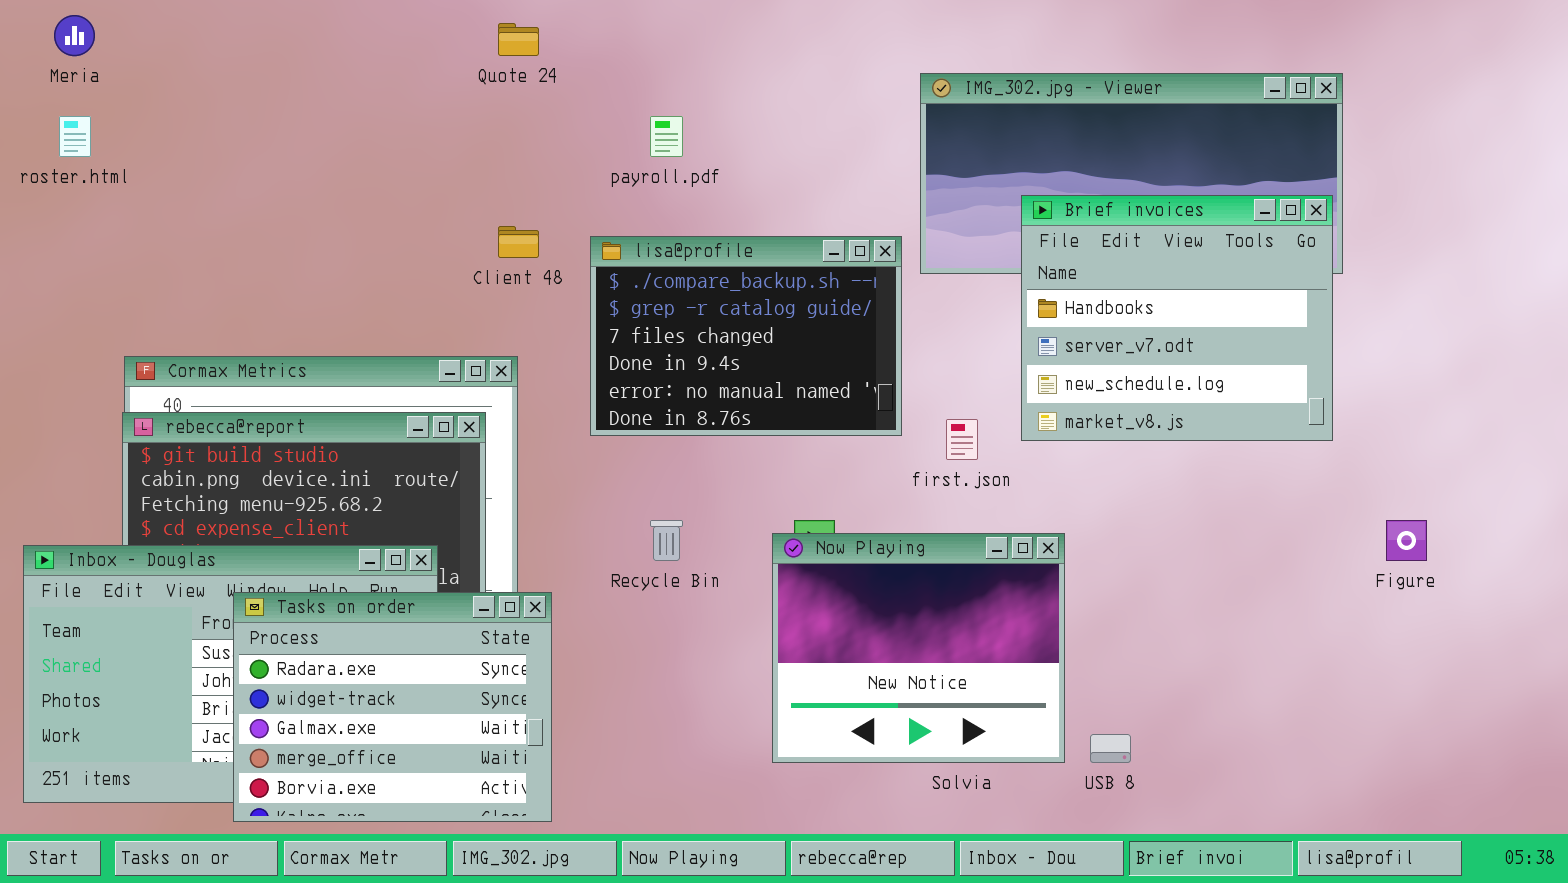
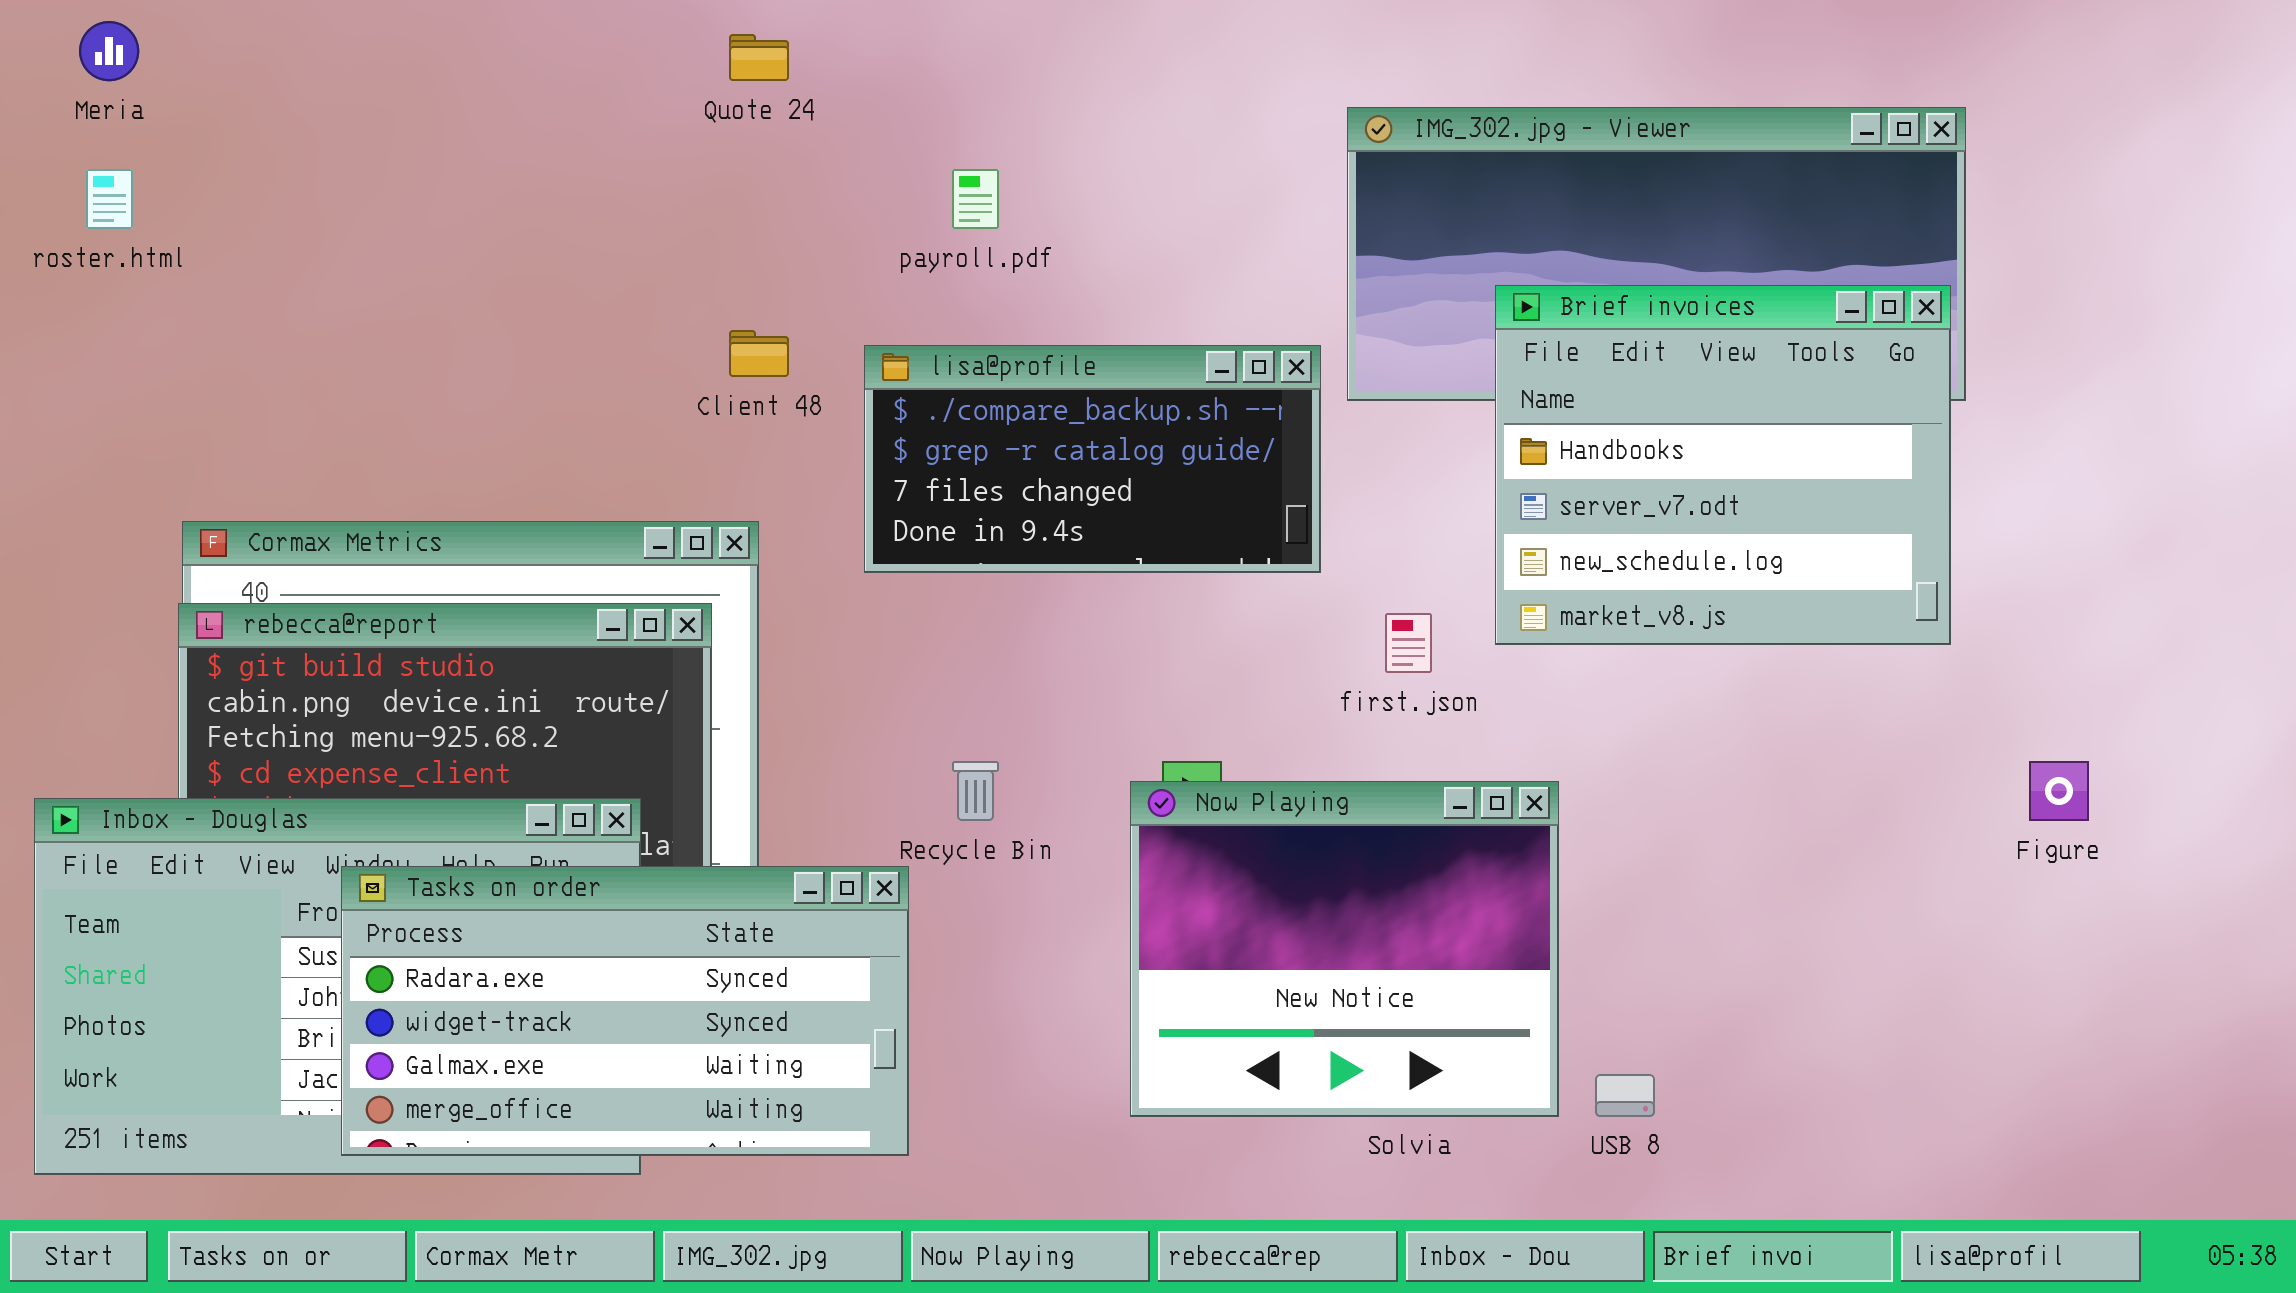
lisa@profile: [590,236,902,436] -> [864,345,1321,573], resized
Tasks on order: [233,592,552,822] -> [341,866,909,1156], resized

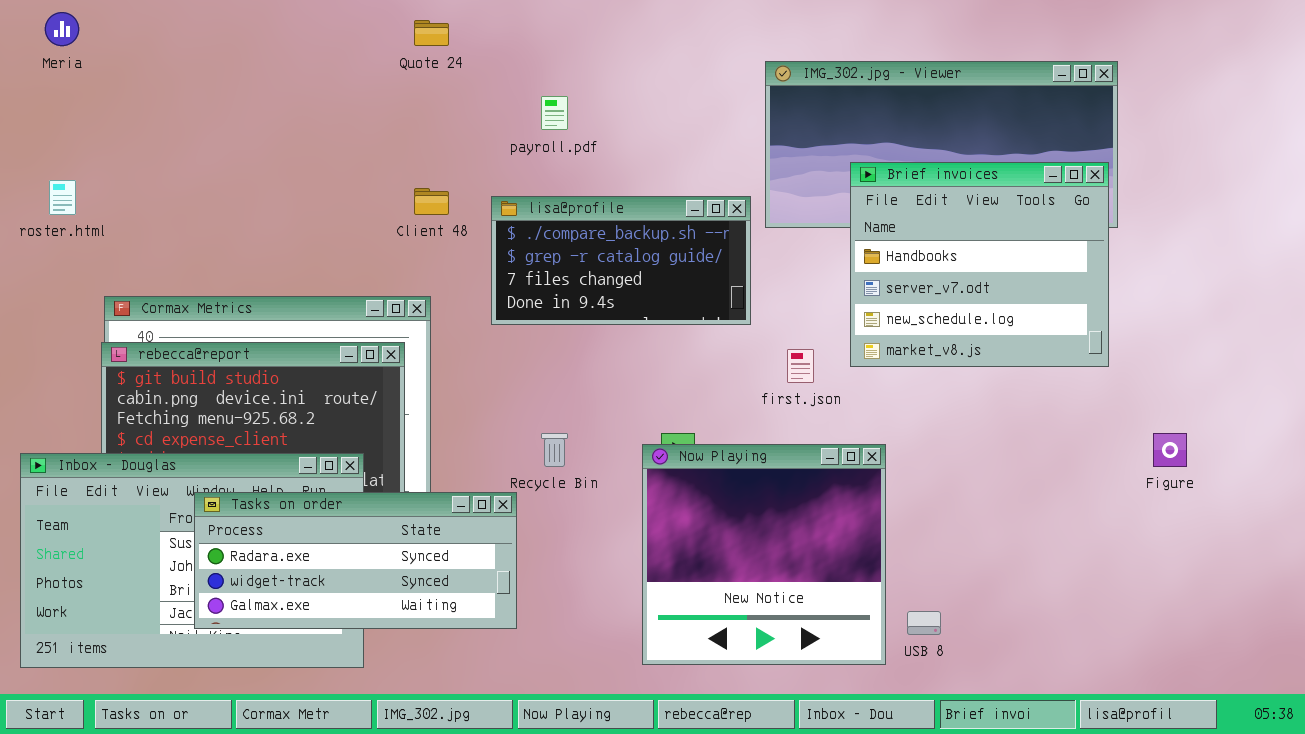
roster.html: [86,169,133,229] -> [49,180,76,215], moved
Now Playing: [1130,781,1559,1117] -> [642,444,886,665], resized
Tasks on order: [341,866,909,1156] -> [194,492,517,629], resized

